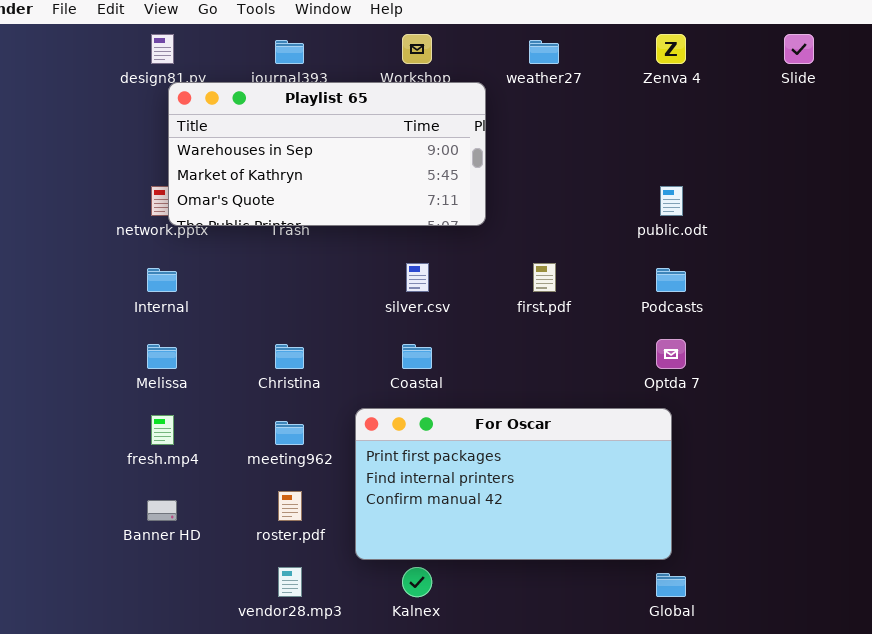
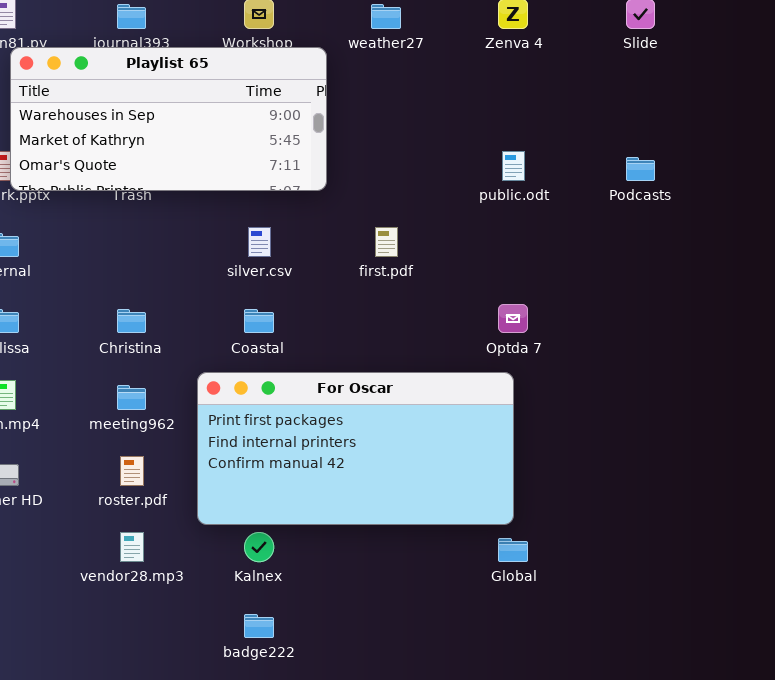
Podcasts: [656,268,686,292] -> [626,157,655,181], moved

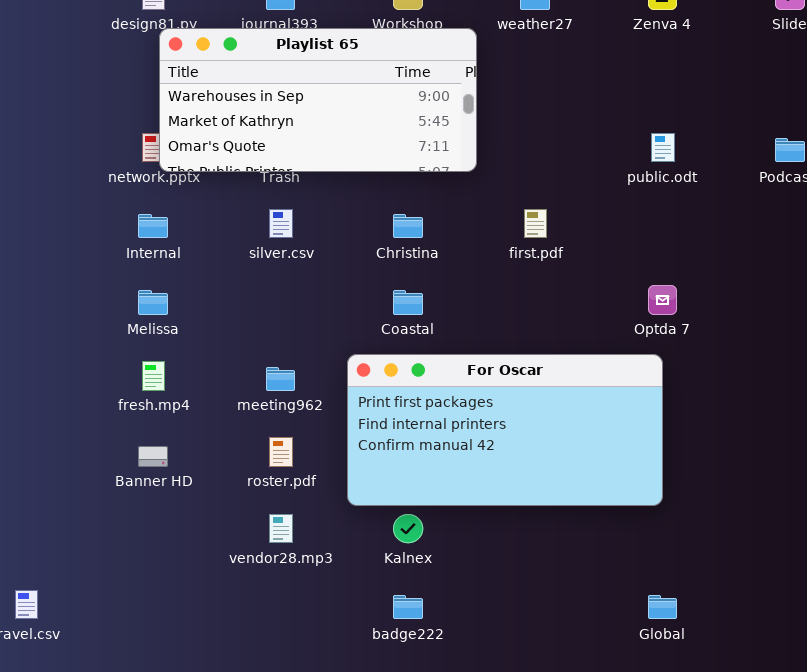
silver.csv: [248,227,271,257] -> [269,209,293,238], moved
Christina: [117,309,146,333] -> [393,214,423,238], moved
Global: [498,538,528,562] -> [648,595,677,619], moved

